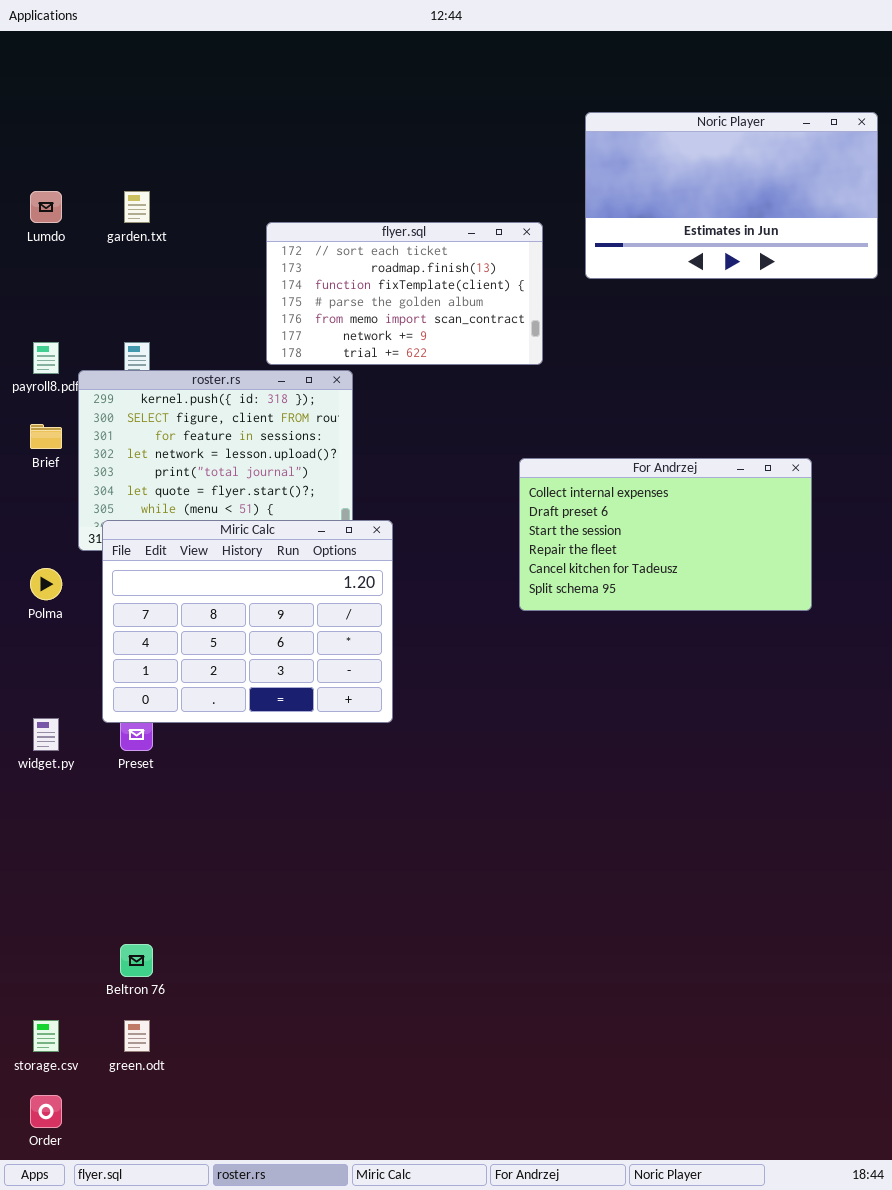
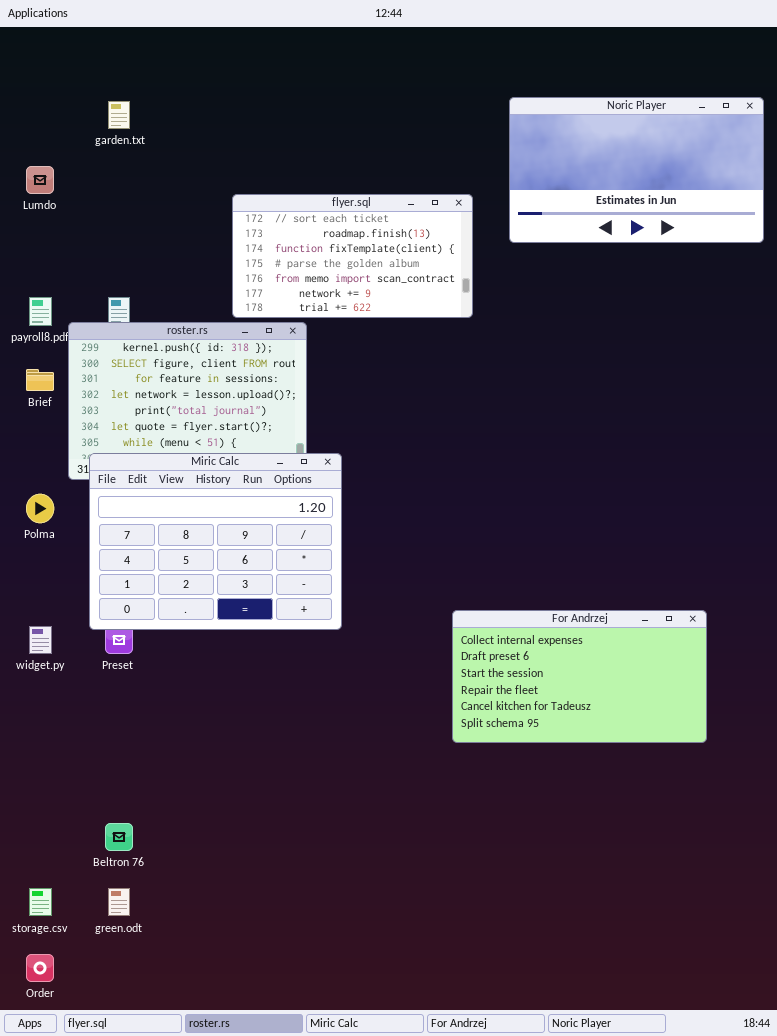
garden.txt: [124,191,150,223] -> [108,101,130,129], moved
For Andrzej: [519,458,812,611] -> [452,610,707,743], moved

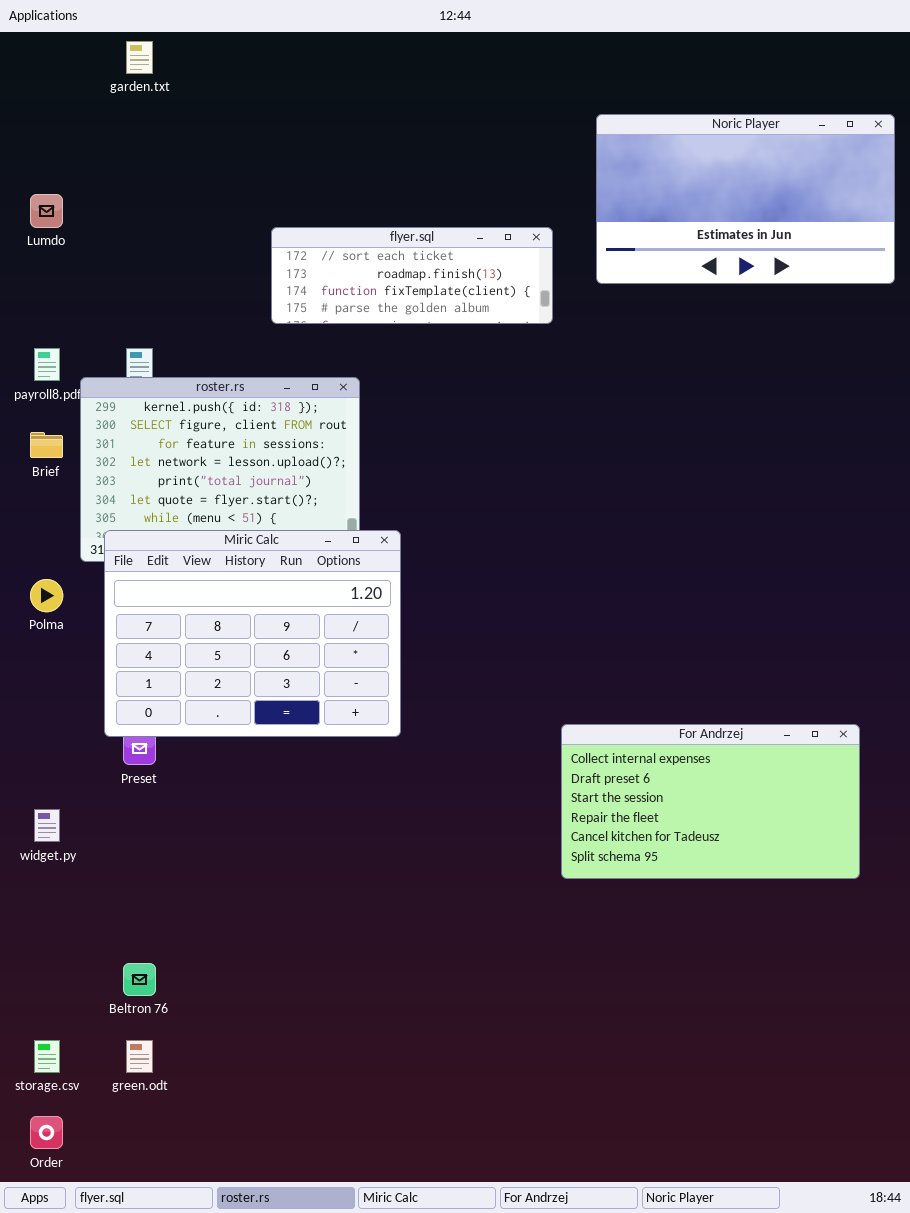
garden.txt: [108,101,130,129] -> [126,41,153,74], moved
flyer.sql: [232,194,473,318] -> [271,227,553,324], resized
For Andrzej: [452,610,707,743] -> [561,724,860,879], moved
widget.py: [29,626,52,654] -> [34,809,60,842], moved

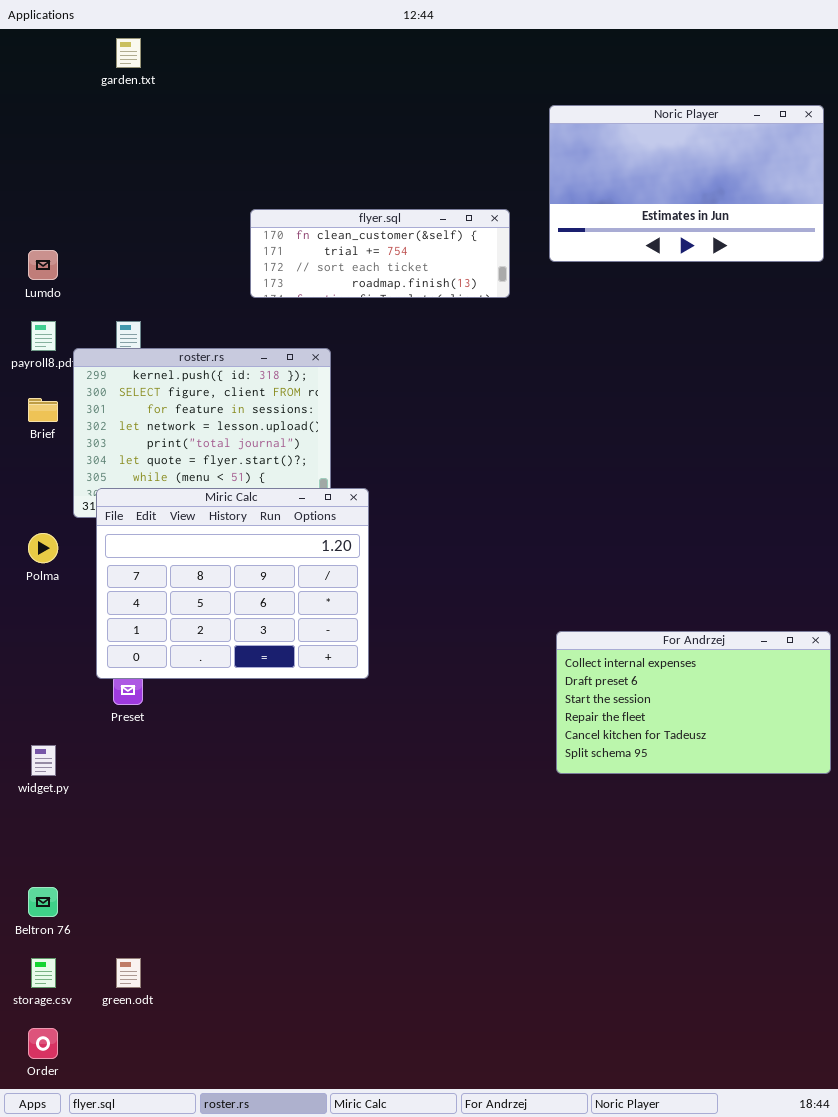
Lumdo: [30,194,63,228] -> [28,250,58,280], moved
flyer.sql: [271,227,553,324] -> [250,209,510,298], scrolled up 2 rows
For Andrzej: [561,724,860,879] -> [556,631,831,774], moved
Beltron 76: [123,963,156,996] -> [28,887,58,917], moved

